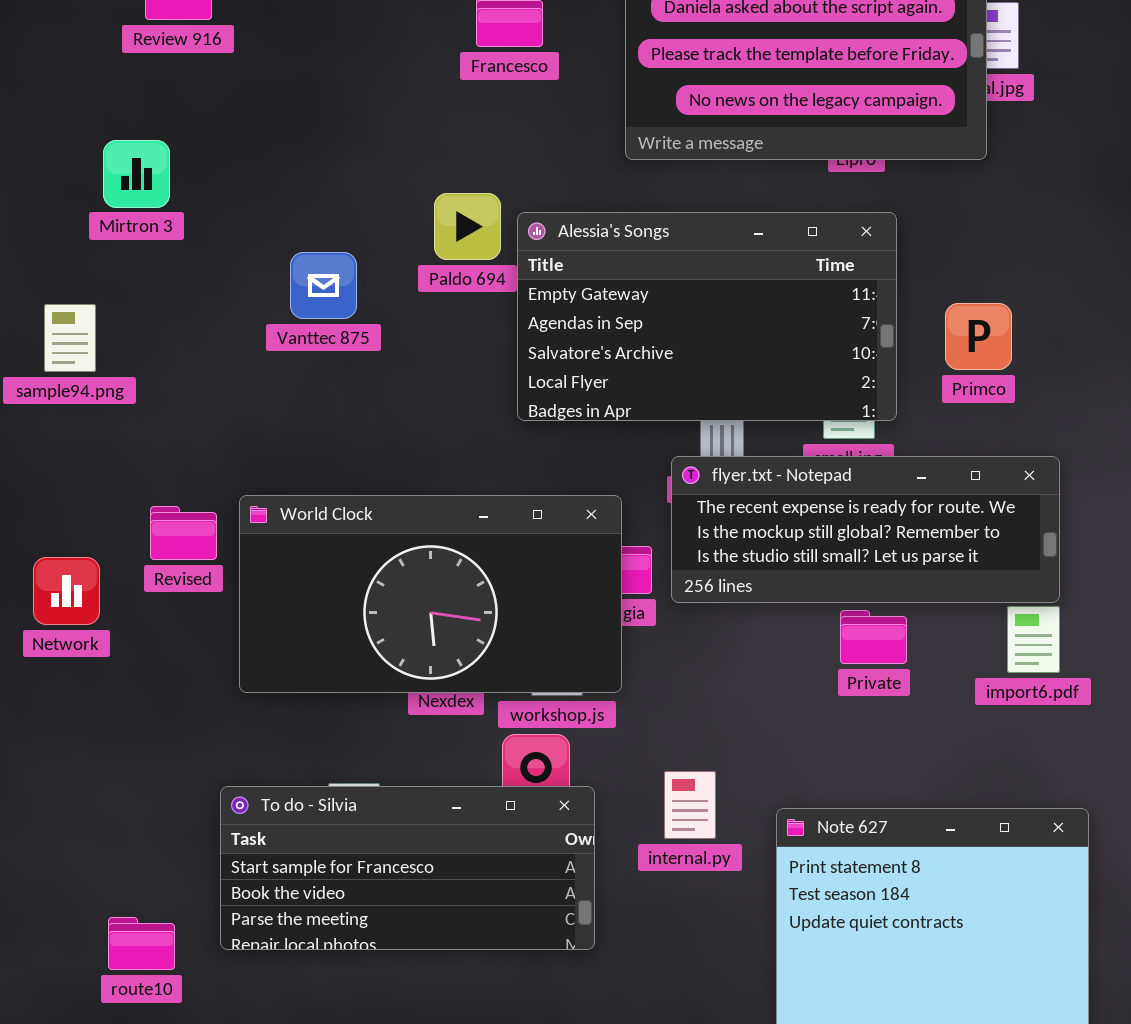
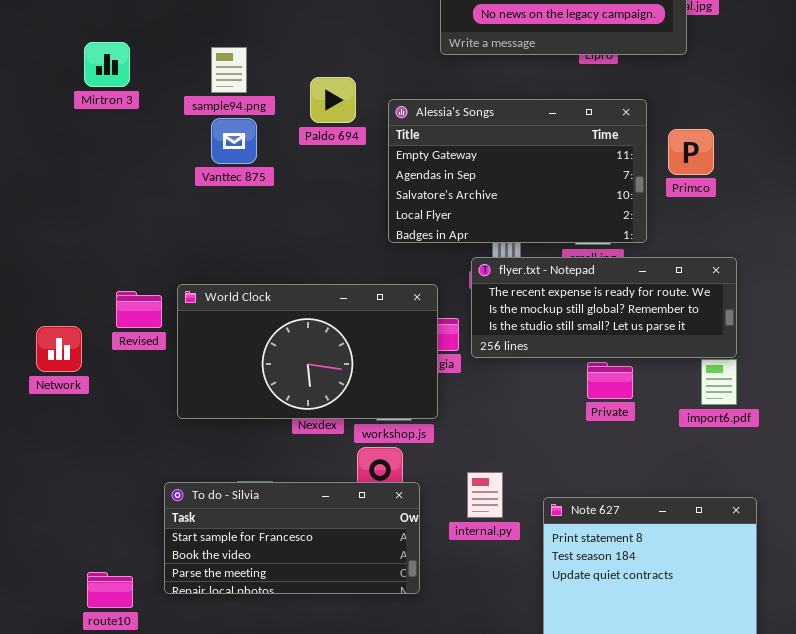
Alessia's Songs: [517,212,897,421] -> [388,99,647,243], moved
Primco: [945,303,1012,370] -> [668,129,714,175], moved
sample94.png: [44,304,96,372] -> [211,47,247,93], moved

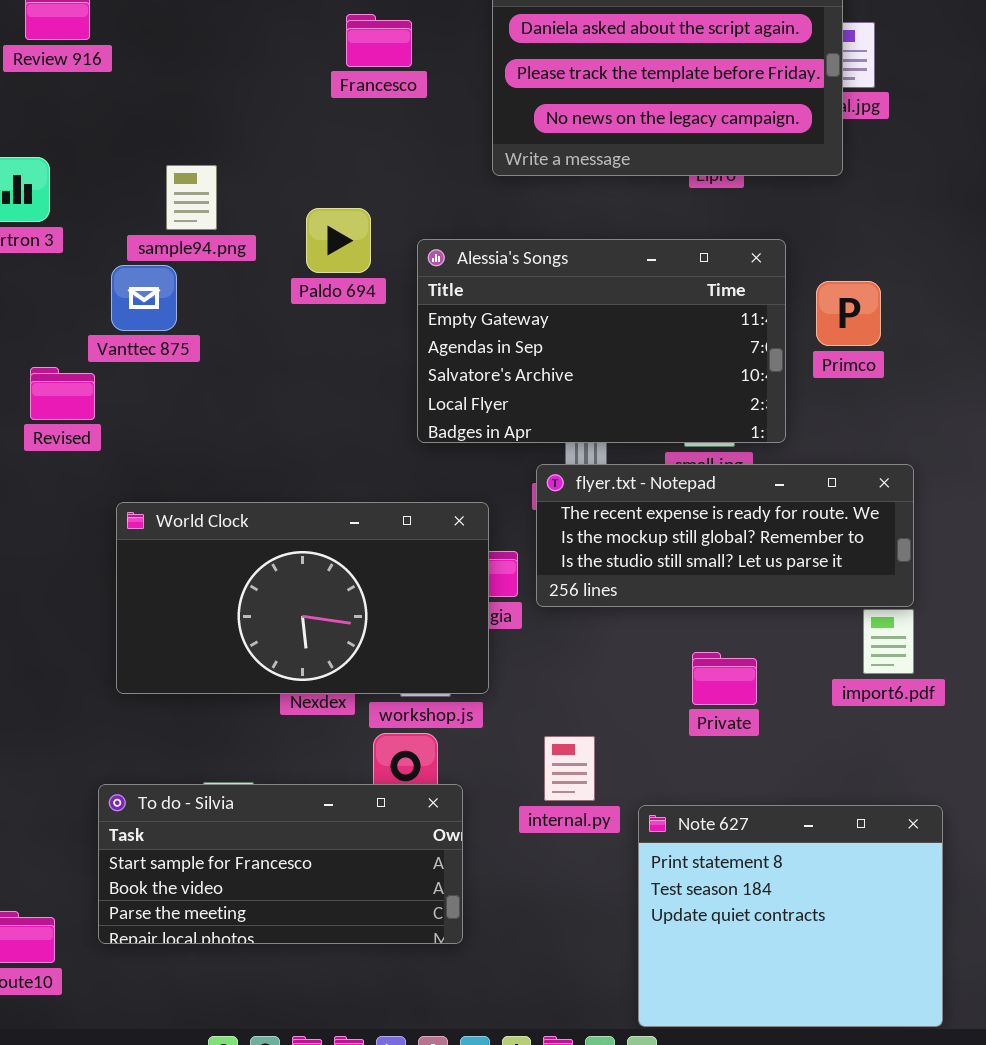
Vanttec 875: [211,118,257,164] -> [111,265,177,331], moved
Revised: [116,291,162,328] -> [30,367,95,420], moved
Private: [587,362,633,399] -> [692,652,757,705], moved
internal.py: [467,472,503,518] -> [544,736,595,801], moved

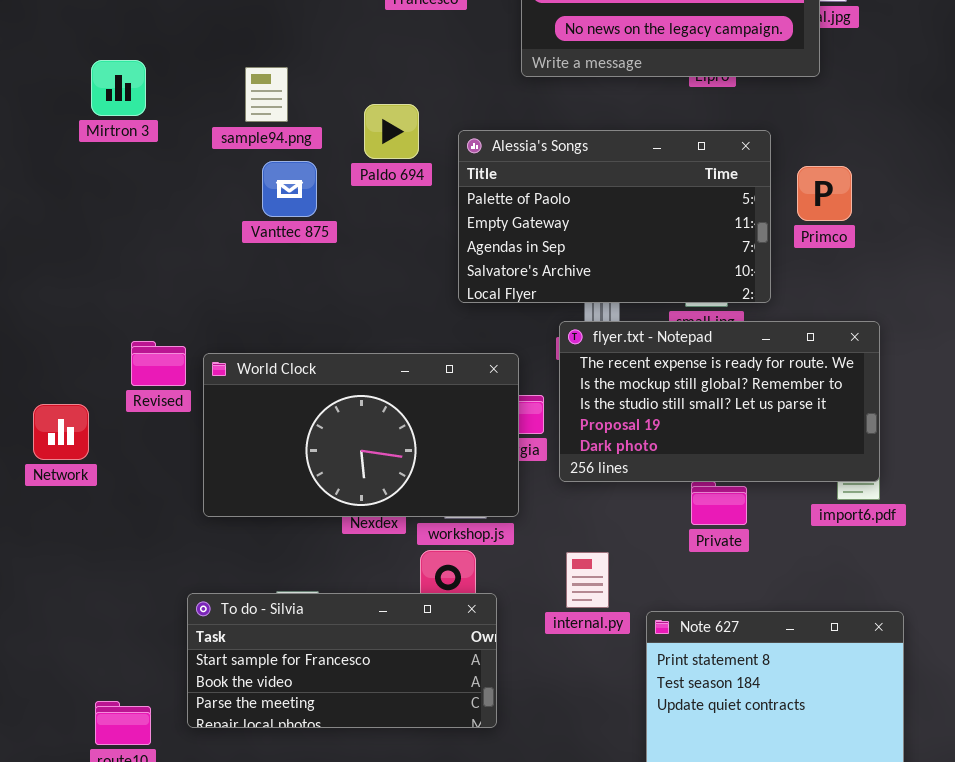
Alessia's Songs: [417,239,786,443] -> [458,130,771,303], scrolled up 1 row
Vanttec 875: [111,265,177,331] -> [262,161,317,217], moved
Revised: [30,367,95,420] -> [131,341,186,386], moved
flyer.txt - Notepad: [536,464,914,607] -> [559,321,880,482], resized

